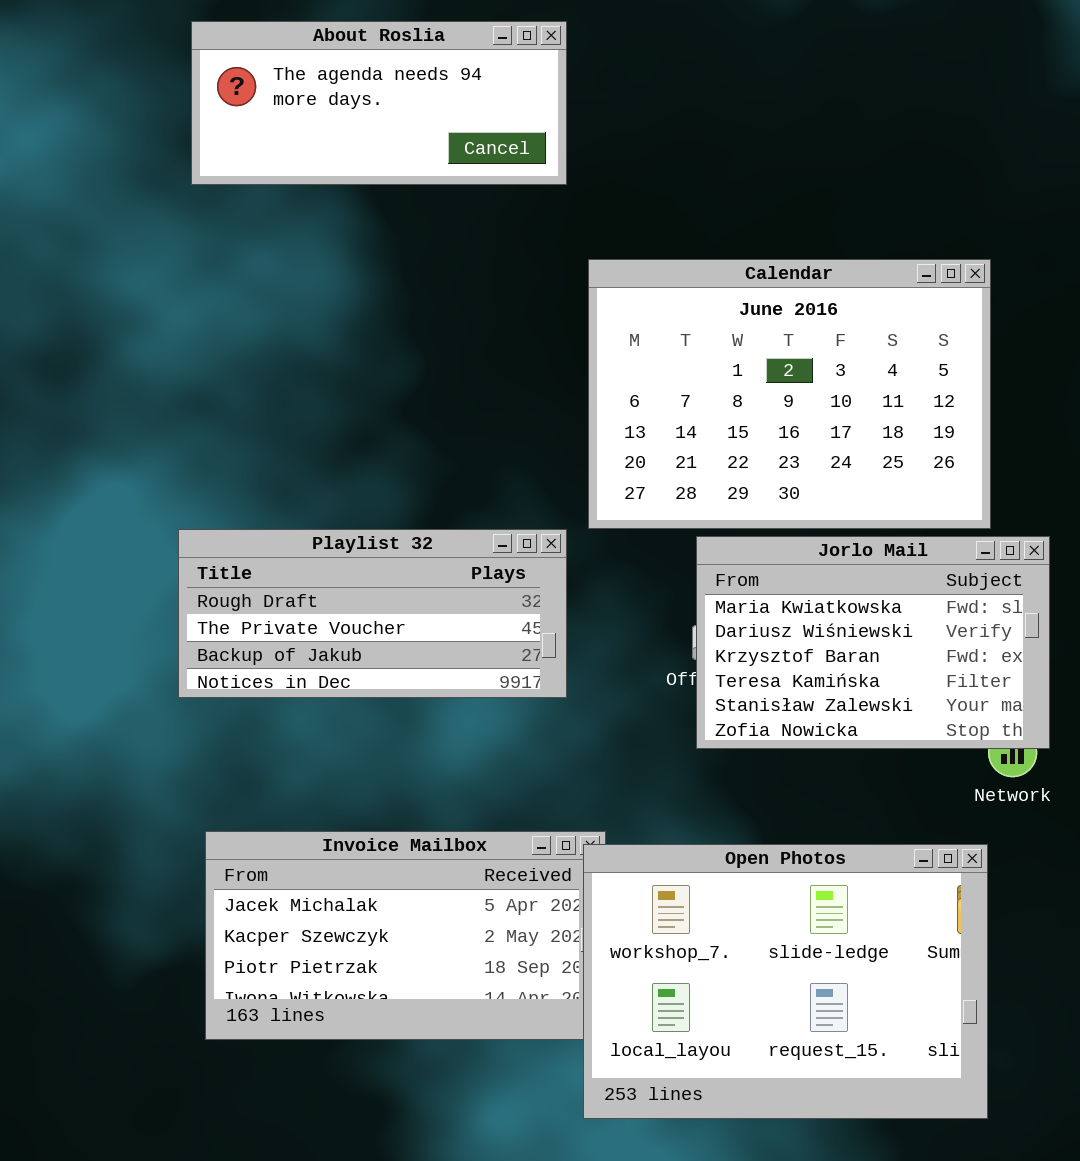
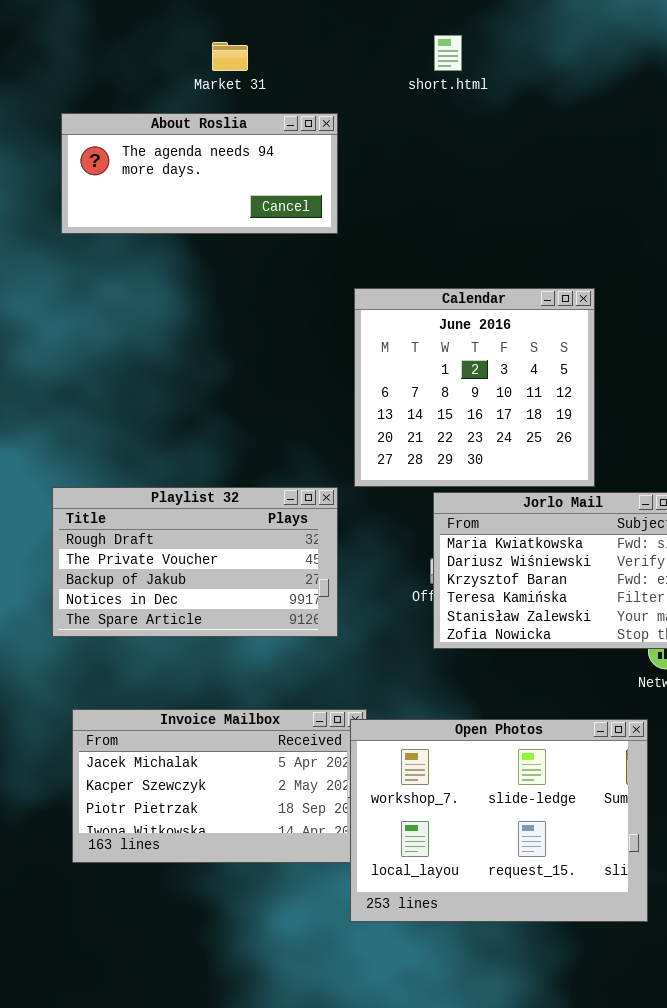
Calendar: [588,259,991,529] -> [354,288,595,487], resized
Playlist 32: [178,529,567,698] -> [52,487,338,637], resized

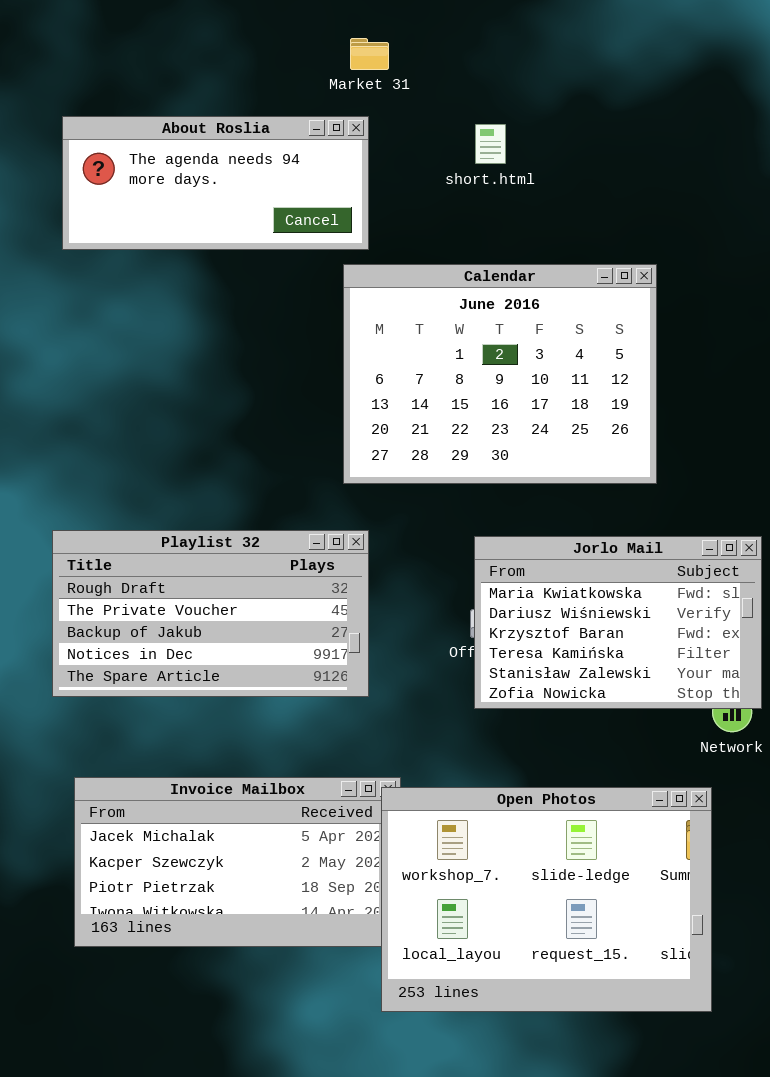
short.html: [434,35,462,71] -> [475,124,506,164], moved
Market 31: [212,42,248,71] -> [350,38,389,70], moved
Calendar: [354,288,595,487] -> [343,264,657,484], moved, resized

